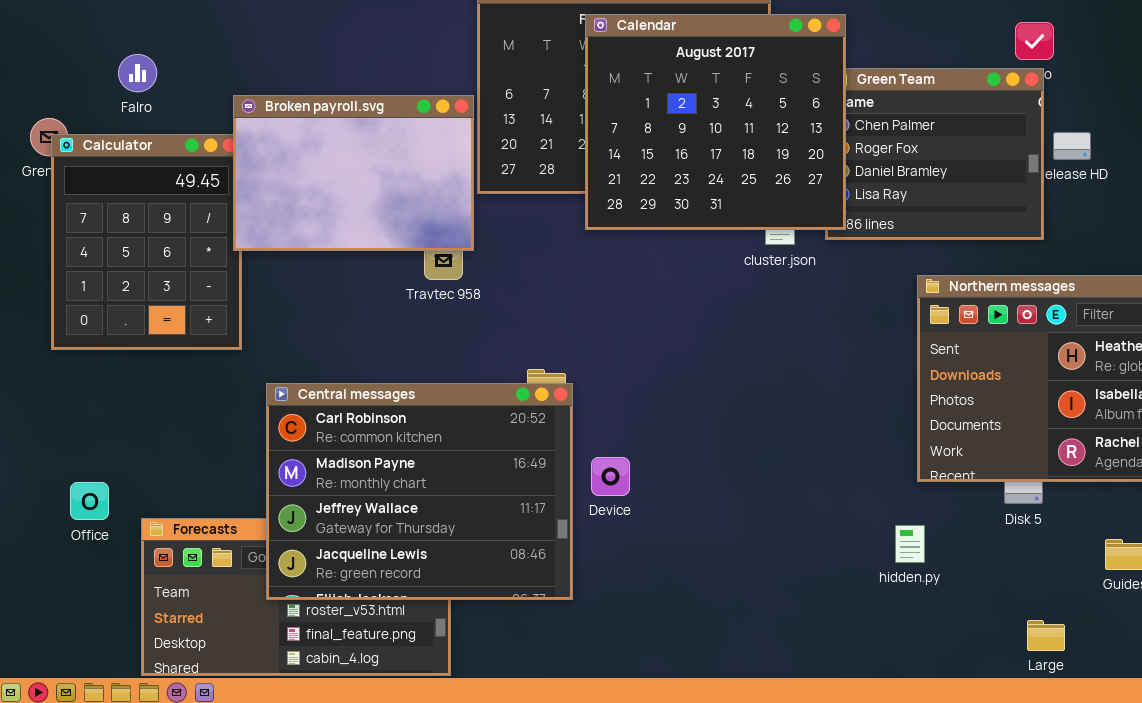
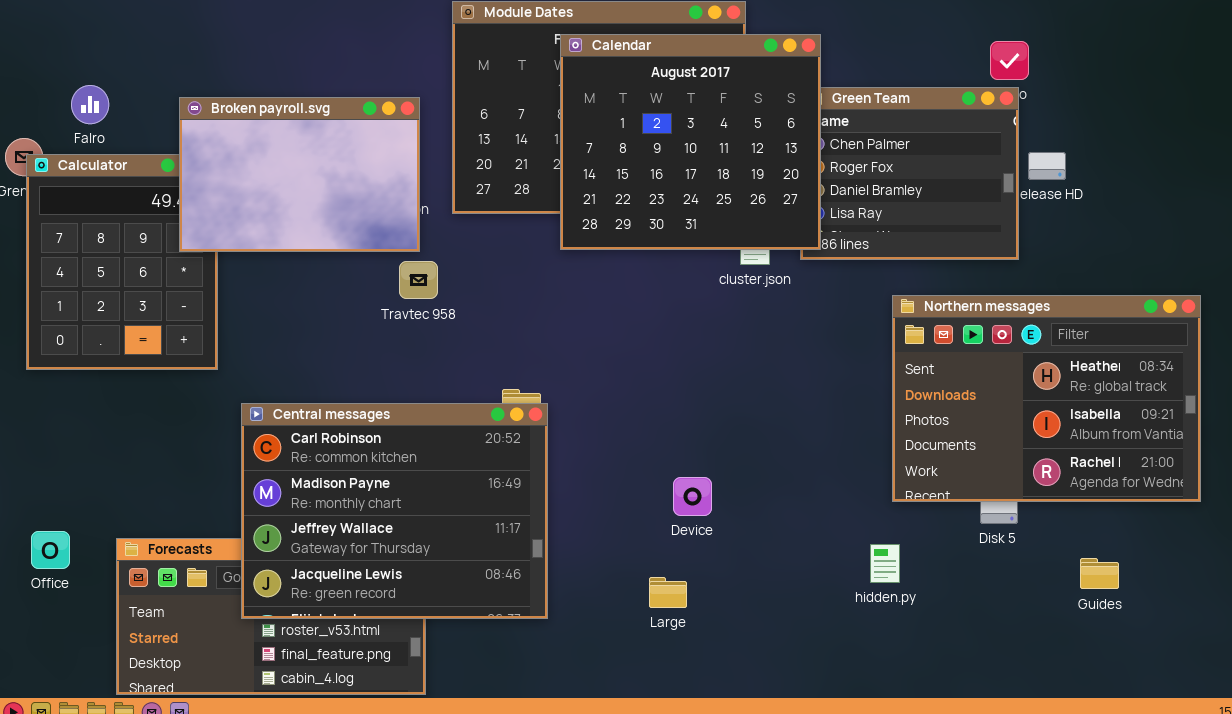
Falro: [118,54,157,92] -> [71,85,109,124], moved
Broken payroll.svg: [233,95,474,251] -> [179,97,420,252], moved
Device: [591,457,630,496] -> [673,477,712,516], moved
Office: [70,482,109,520] -> [31,531,70,569], moved
Large: [1027,620,1065,651] -> [649,577,687,608], moved

